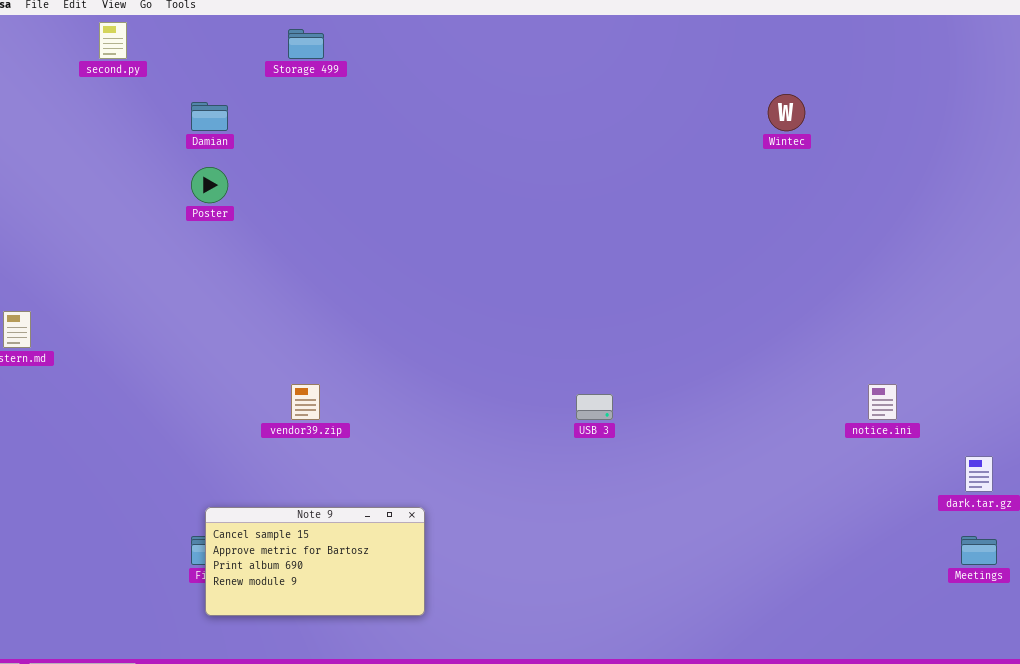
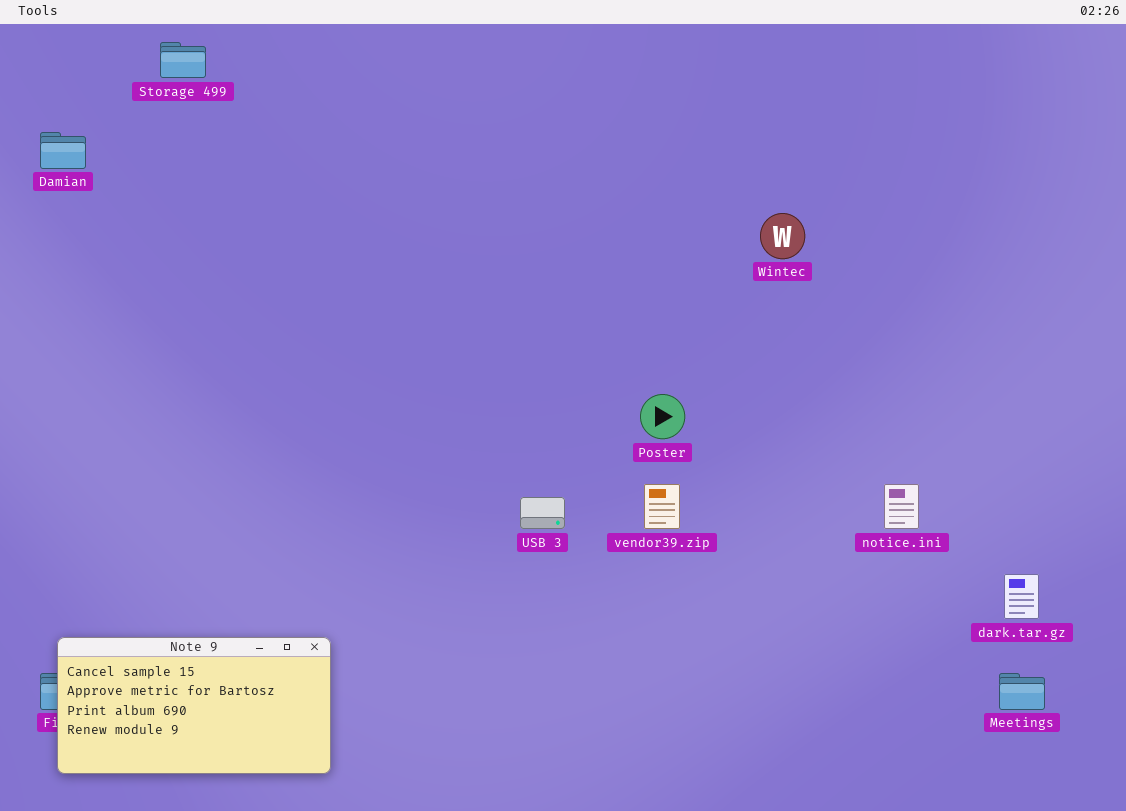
Wintec: [768,94,805,131] -> [760,213,805,259], moved
Poster: [191,167,228,203] -> [640,394,685,439], moved
vendor39.zip: [291,384,320,420] -> [644,484,680,529], moved

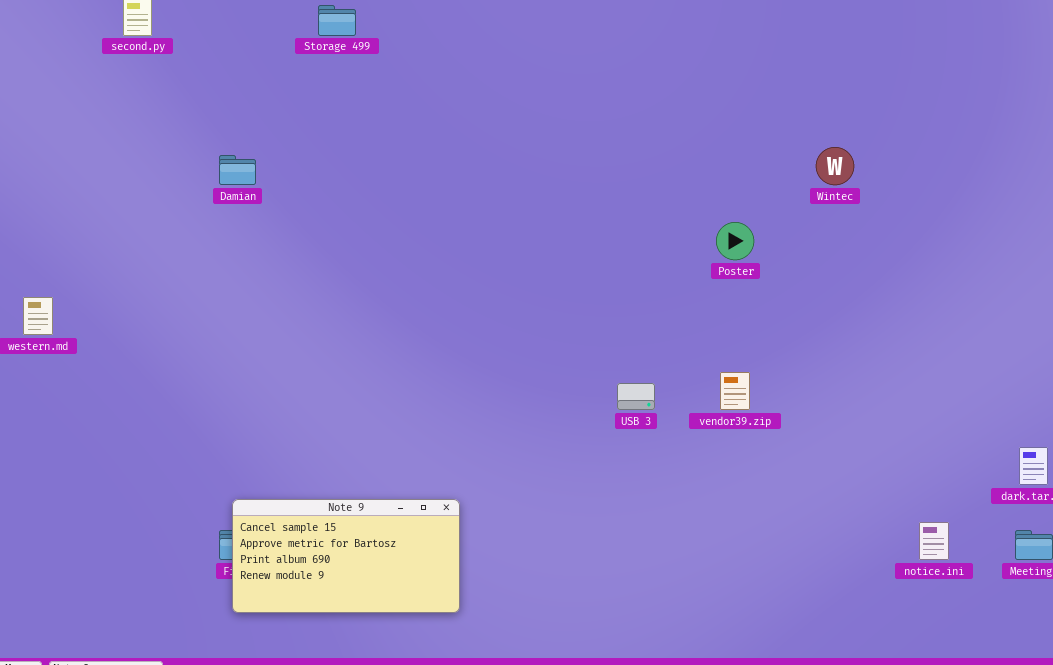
Damian: [40,132,86,169] -> [219,155,256,185], moved
Poster: [640,394,685,439] -> [716,222,754,260], moved
notice.ini: [884,484,919,529] -> [919,522,949,560], moved

